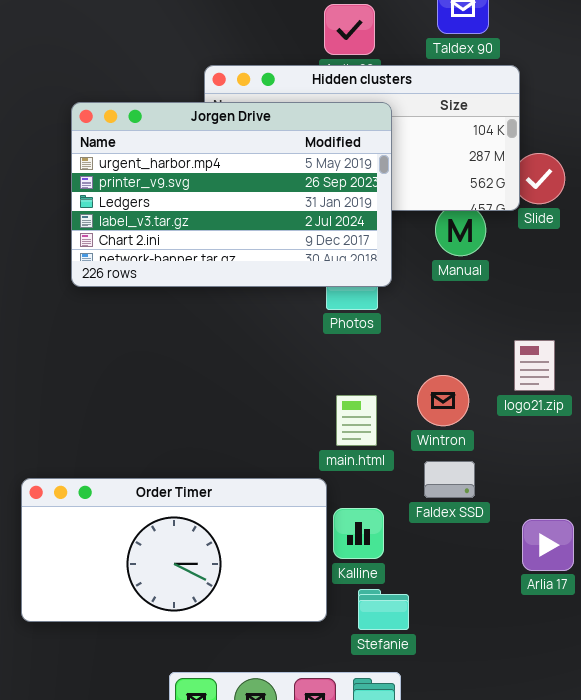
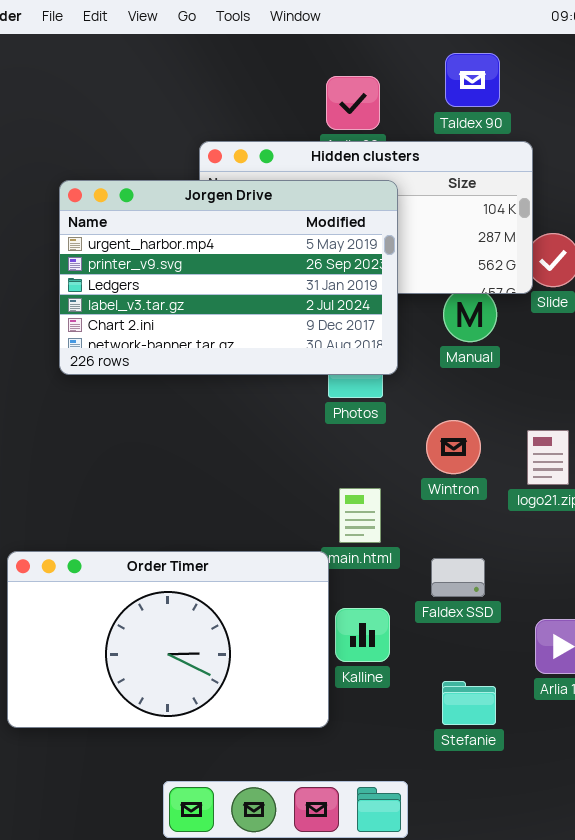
Wintron: [417,375,469,426] -> [426,420,481,474], moved
Order Timer: [21,478,327,622] -> [7,551,329,728], resized
Stefanie: [358,589,409,630] -> [442,681,496,725], moved

